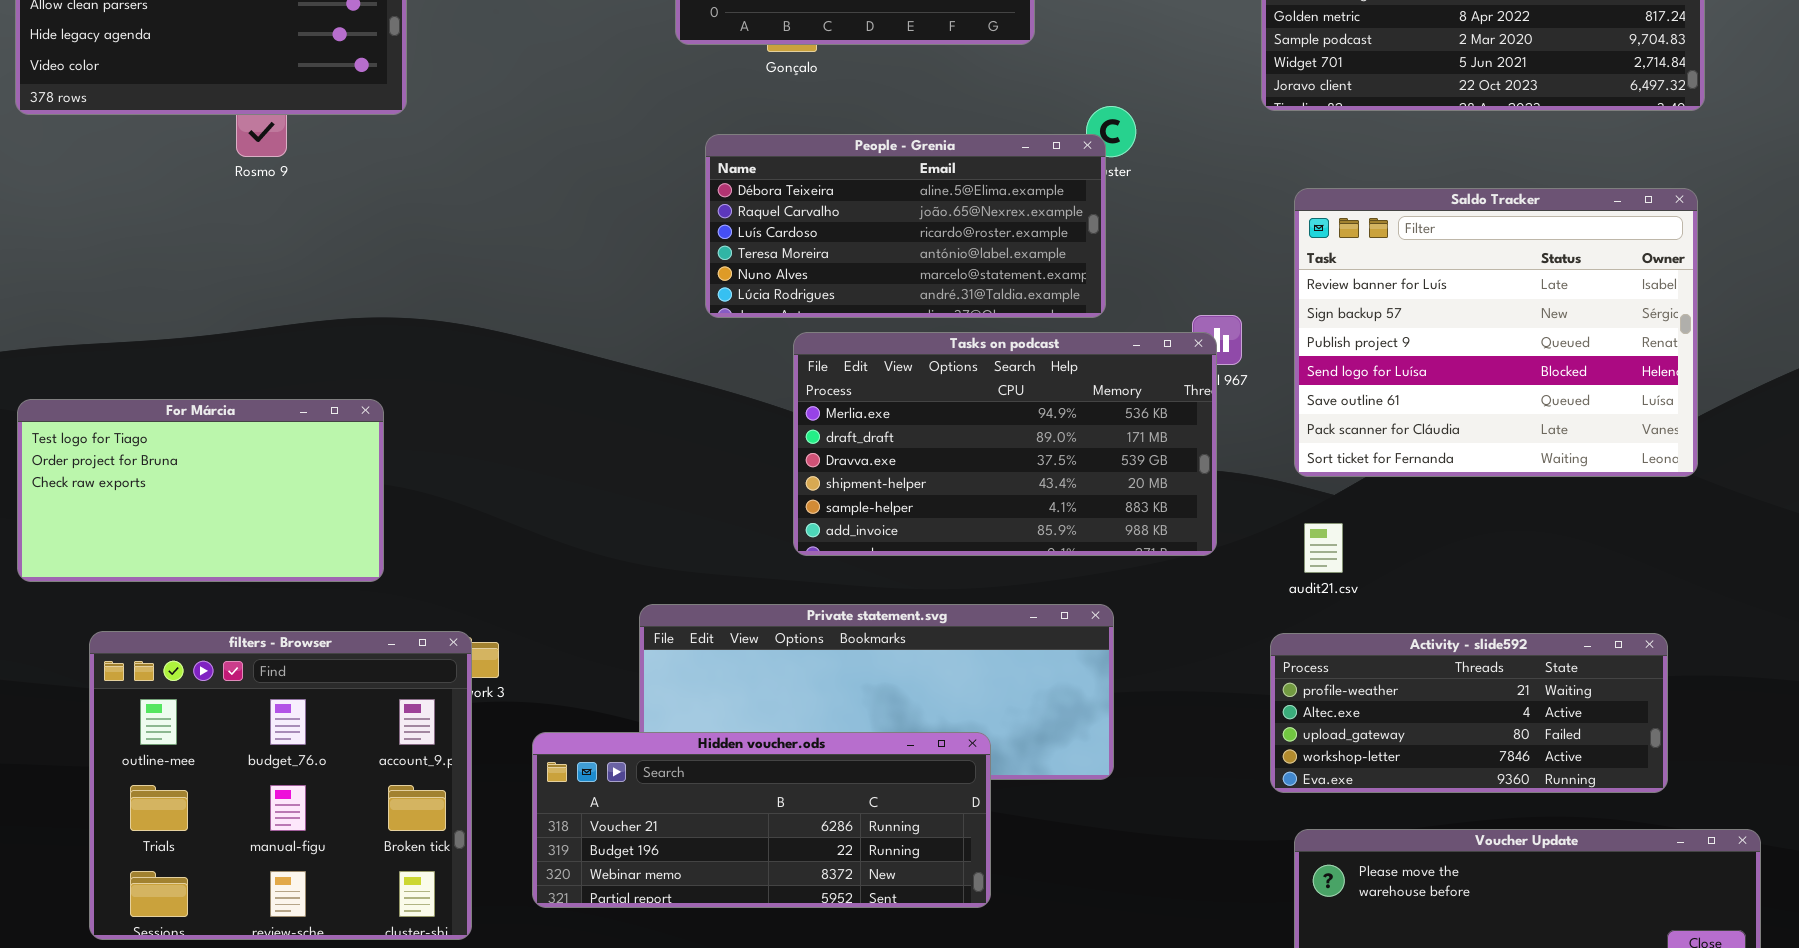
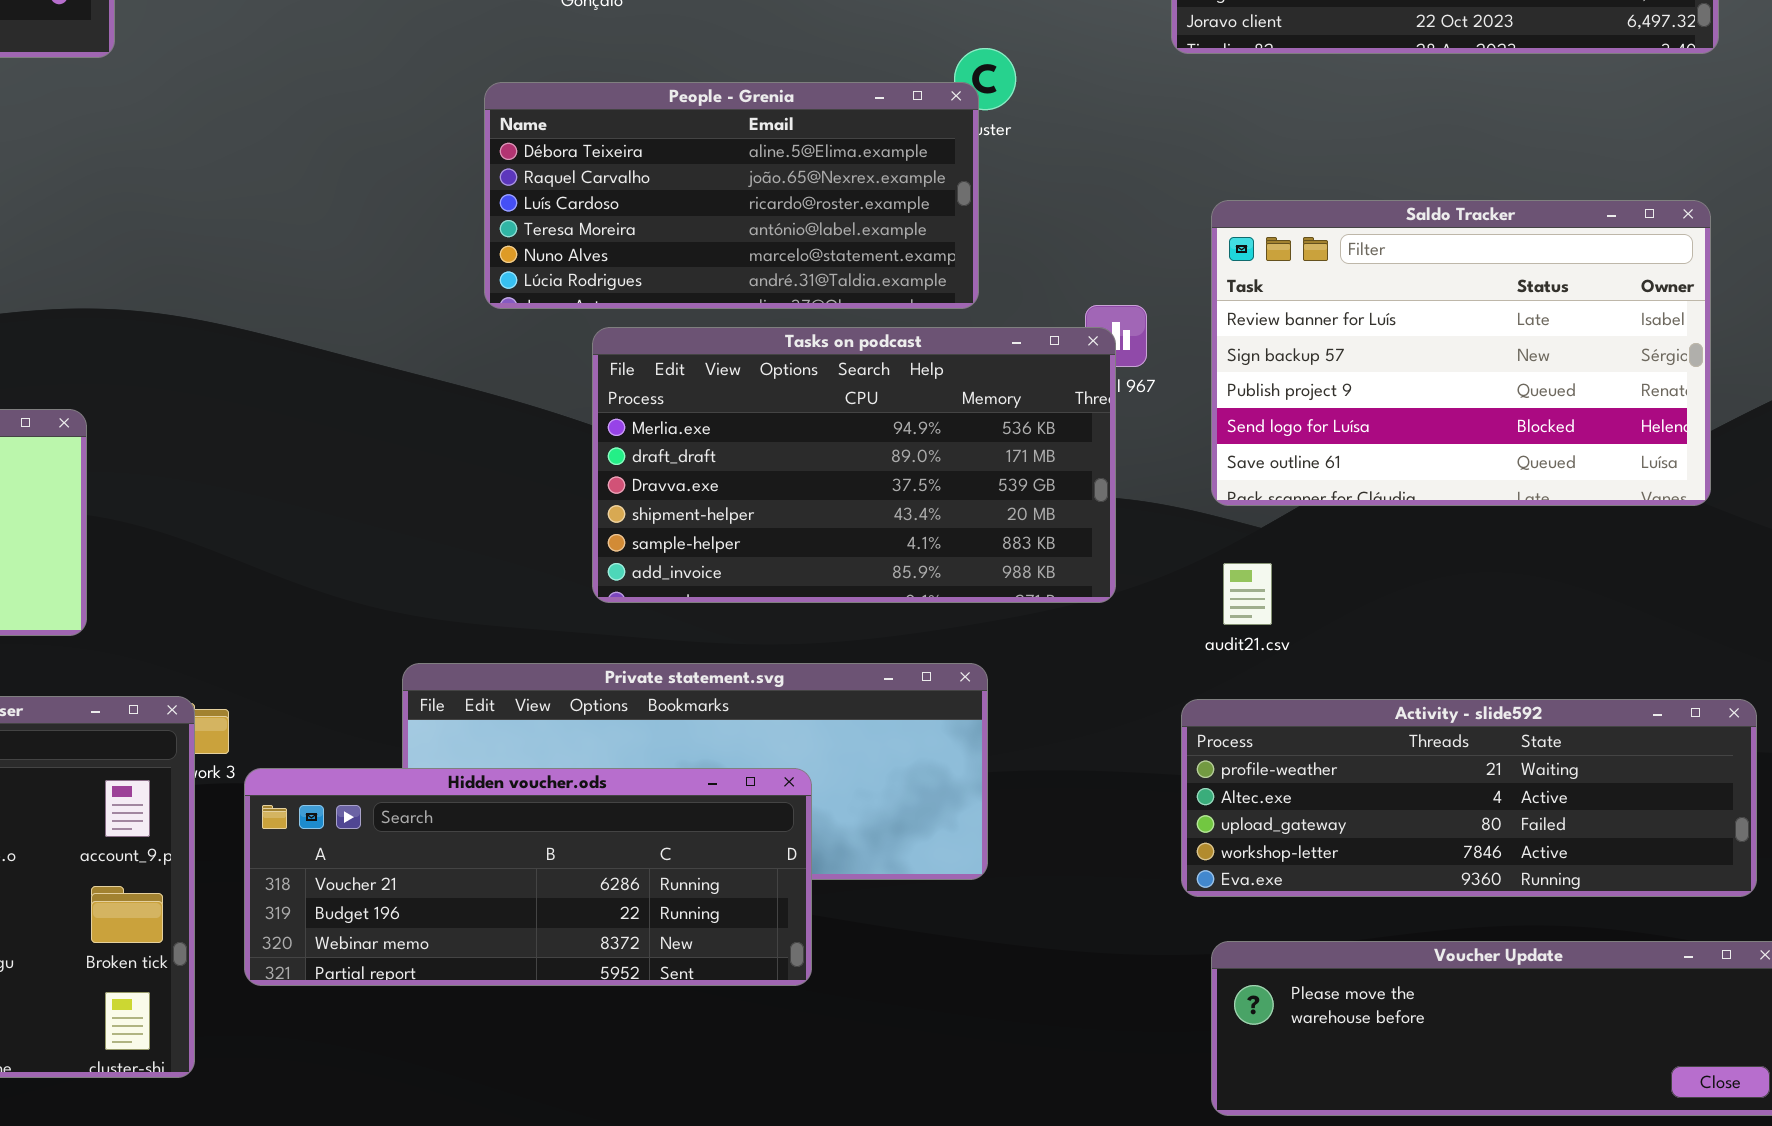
Saldo Tracker: [1294,188,1698,477] -> [1211,200,1711,506], resized
Activity - slide592: [1270,633,1668,793] -> [1181,699,1757,897], resized
Hidden voucher.ods: [532,732,991,908] -> [244,768,812,986], moved

